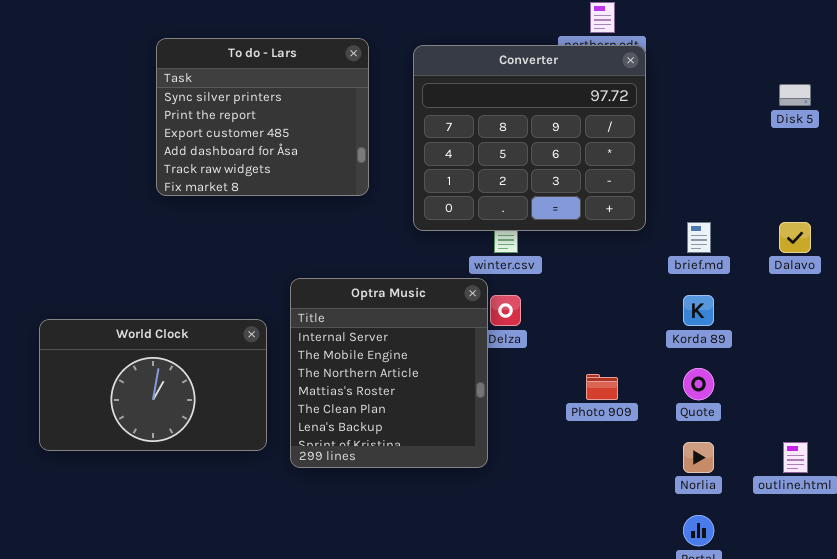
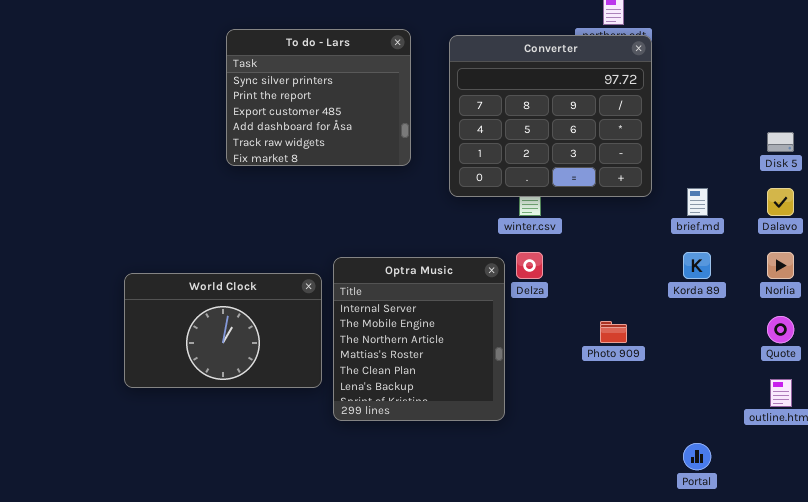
Disk 5: [779,84,811,106] -> [767,132,794,152], moved
Optra Music: [290,278,488,468] -> [333,257,505,421], moved
Quote: [683,368,714,400] -> [767,316,794,343], moved
Norlia: [683,442,714,473] -> [767,252,794,279], moved

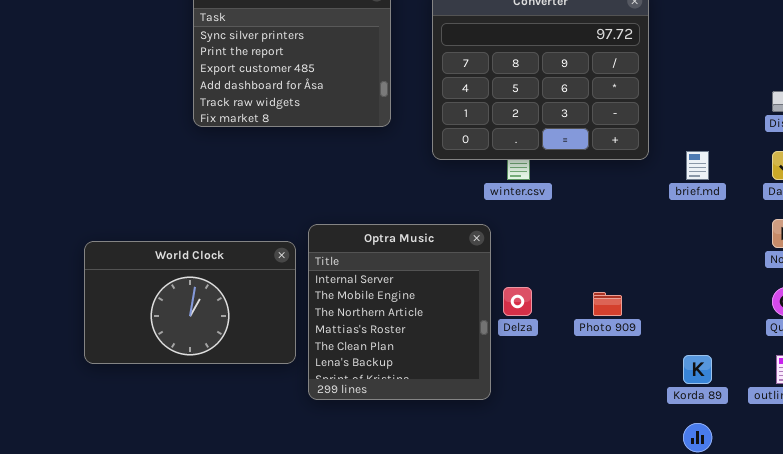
Delza: [516,252,543,279] -> [503,287,532,316], moved
Korda 89: [683,252,711,279] -> [683,355,712,384], moved

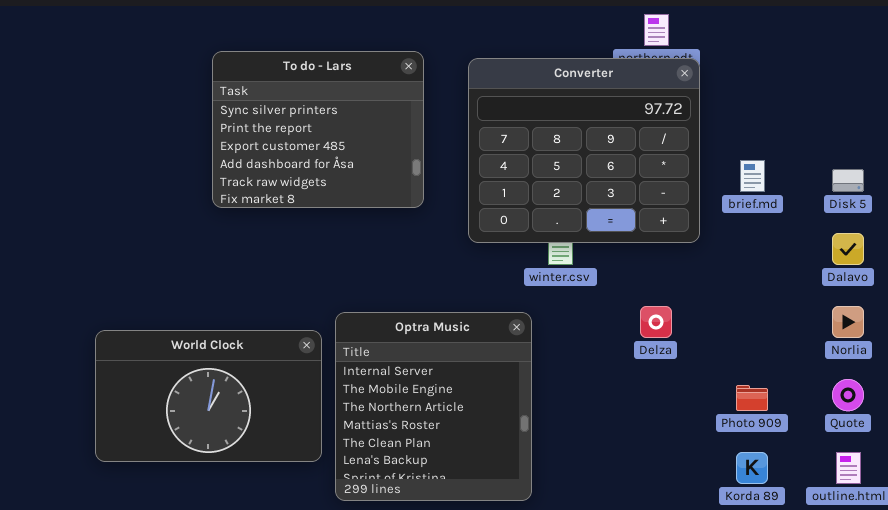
brief.md: [686,151,709,180] -> [740,160,765,192], moved
Delza: [503,287,532,316] -> [640,306,672,338], moved
Photo 909: [593,292,622,316] -> [736,385,768,411], moved

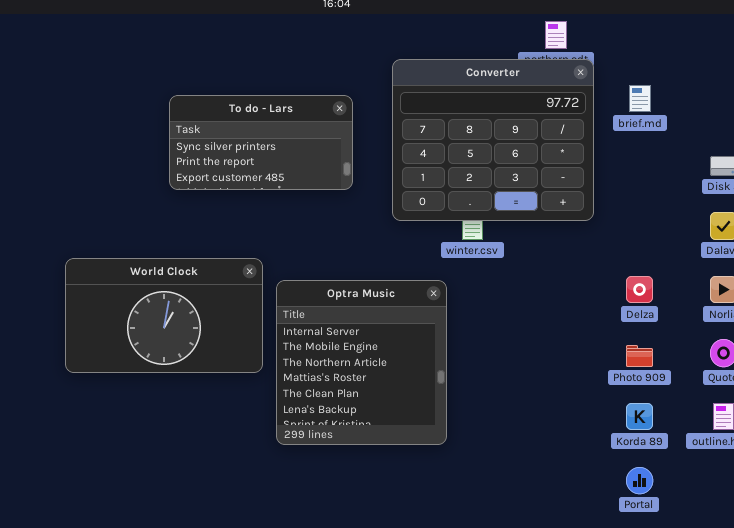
To do - Lars: [212,51,424,208] -> [169,95,353,190], resized
brief.md: [740,160,765,192] -> [629,85,651,112], moved
Delza: [640,306,672,338] -> [626,276,653,303], moved
World Clock: [95,330,322,462] -> [65,258,263,373], moved

